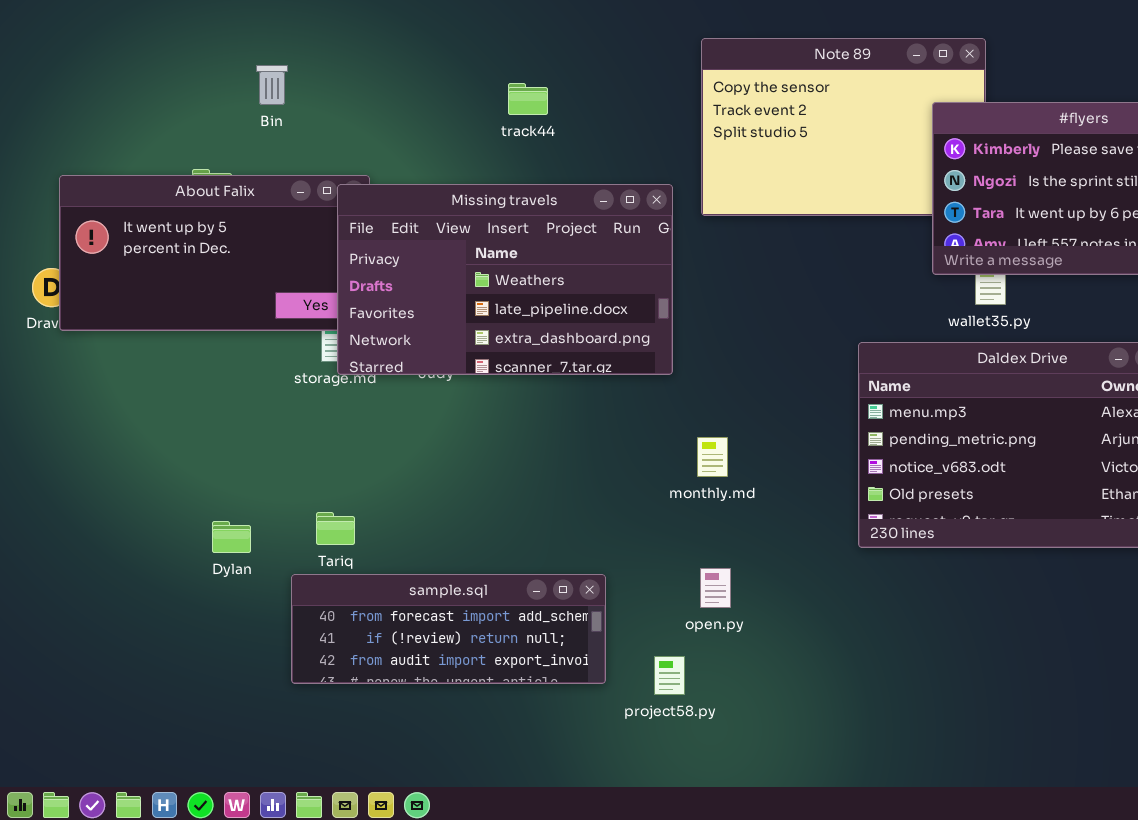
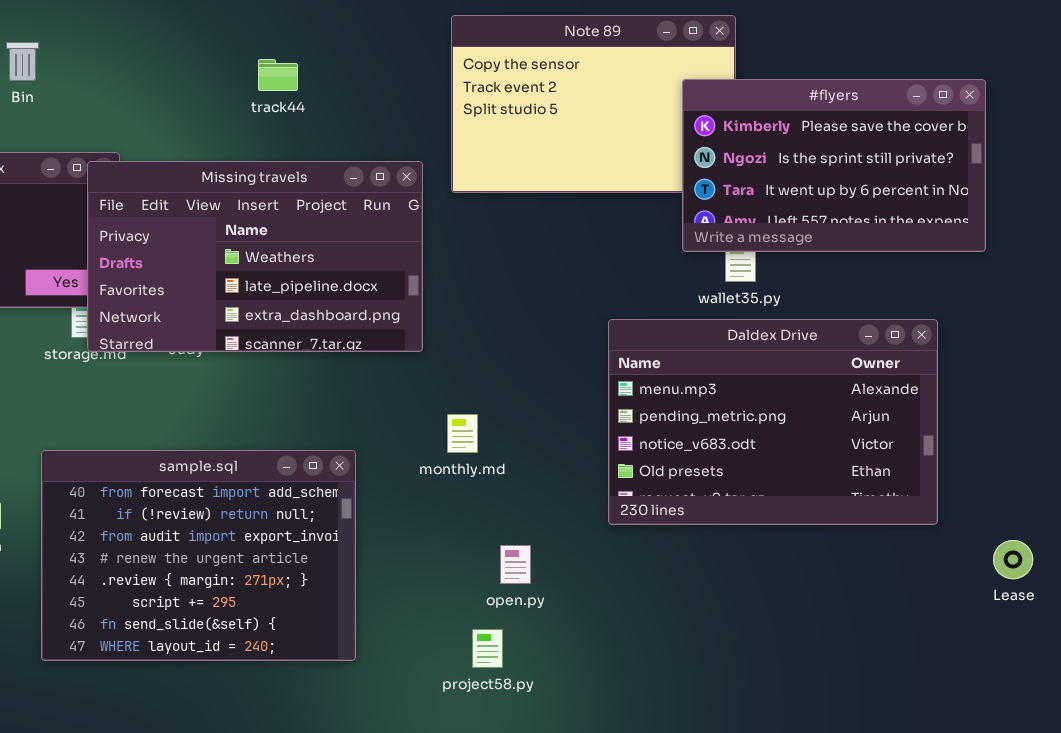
open.py: [700,568,731,608] -> [500,545,531,584], moved
sample.sql: [291,574,606,684] -> [41,450,356,661], resized
project58.py: [654,656,685,695] -> [472,629,503,668], moved

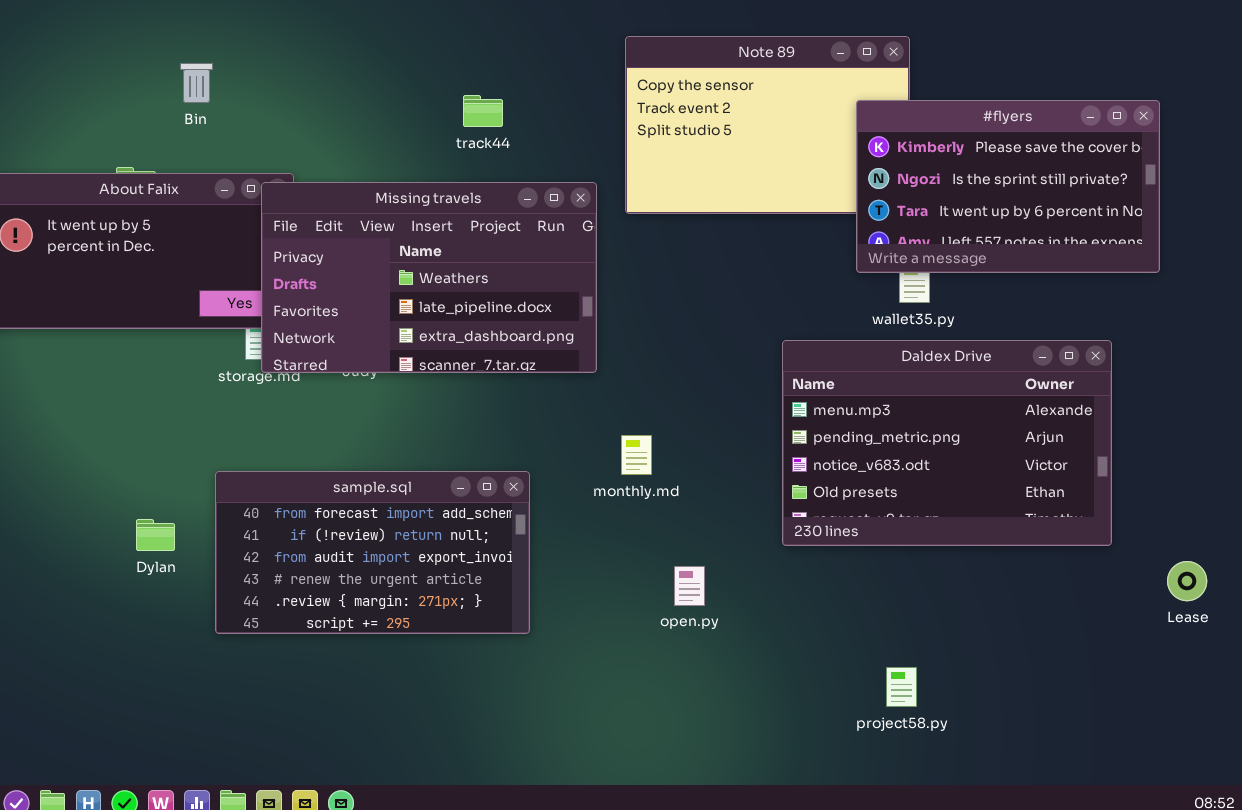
track44: [258,59,298,91] -> [463,95,503,127], moved
sample.sql: [41,450,356,661] -> [215,471,530,634], resized
project58.py: [472,629,503,668] -> [886,667,917,707], moved

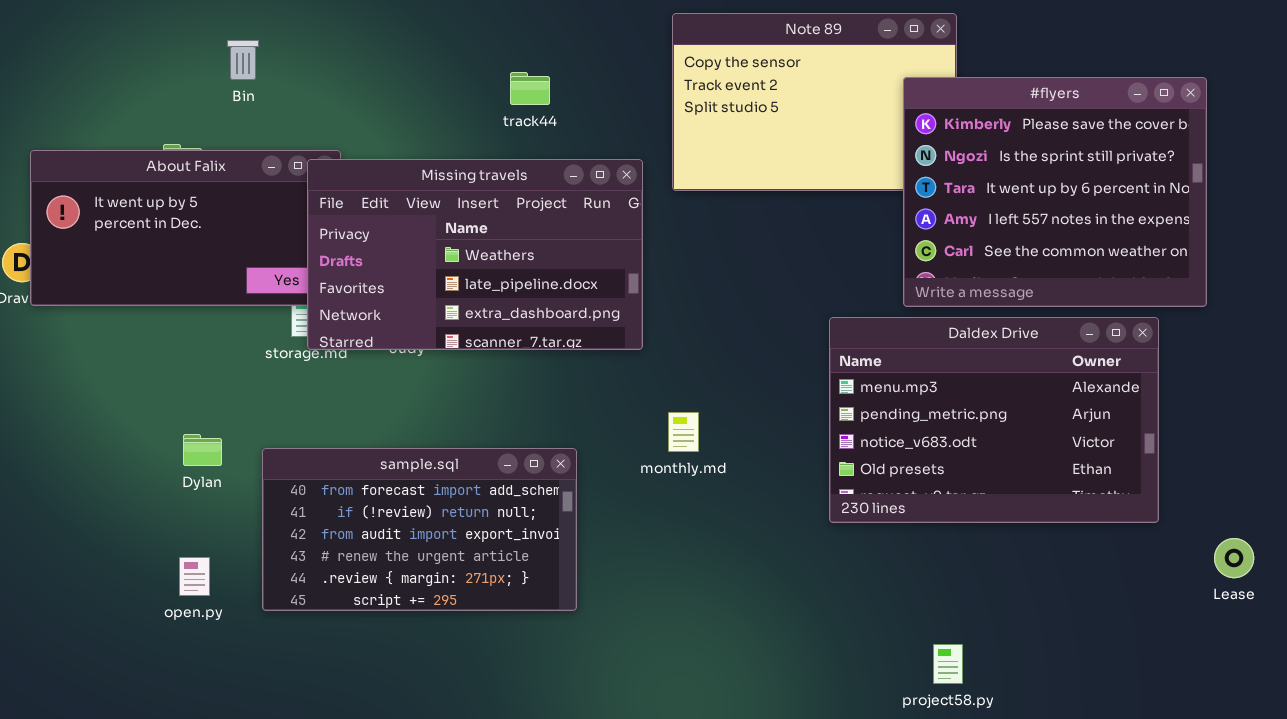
#flyers: [856,100,1160,273] -> [903,77,1207,307], resized
Dylan: [136,519,175,551] -> [183,434,222,466], moved
open.py: [674,566,705,606] -> [179,557,210,596], moved

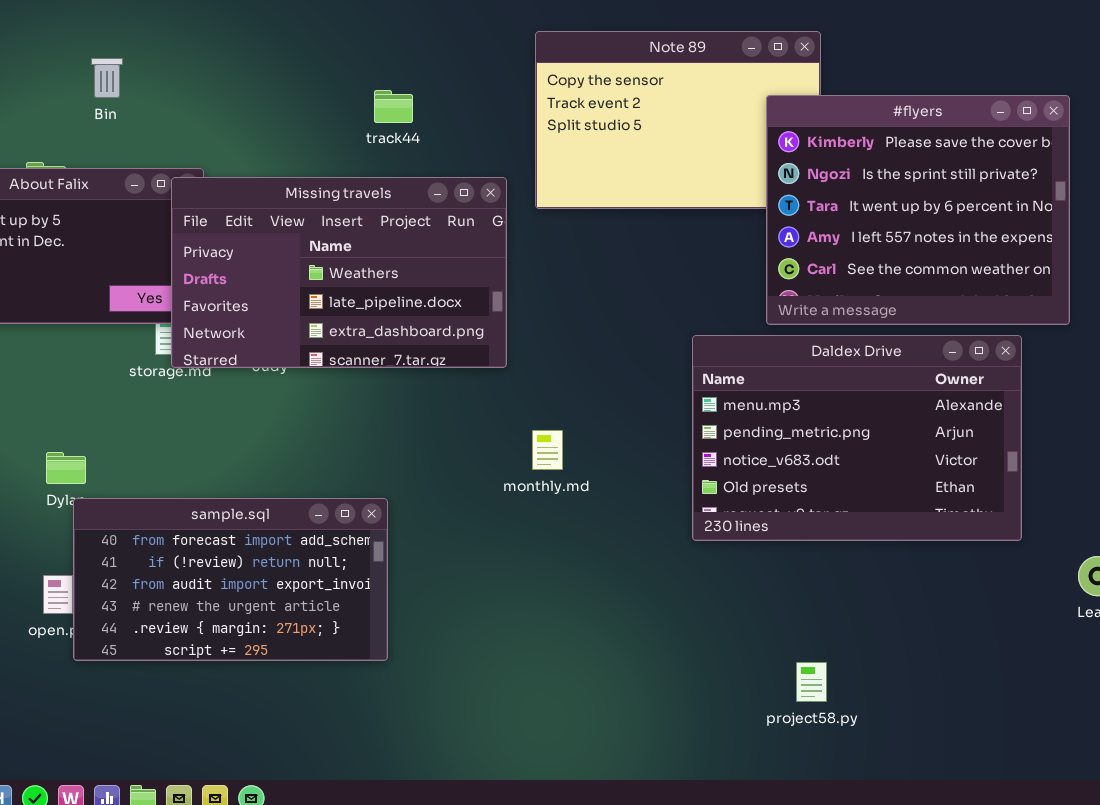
sample.sql: [262,448,577,611] -> [73,498,388,661], moved

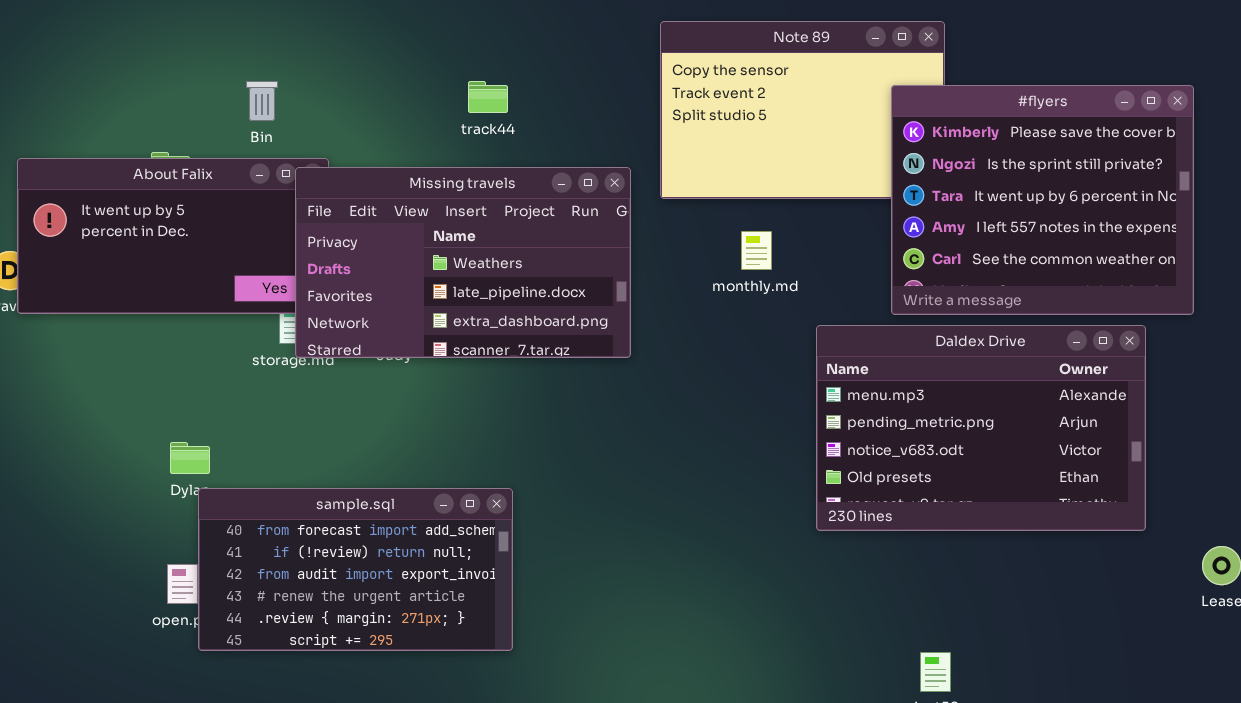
Bin: [91,58,123,98] -> [246,81,278,121], moved
track44: [374,90,413,123] -> [468,81,508,113], moved
monthly.md: [532,430,563,470] -> [741,231,772,270], moved

